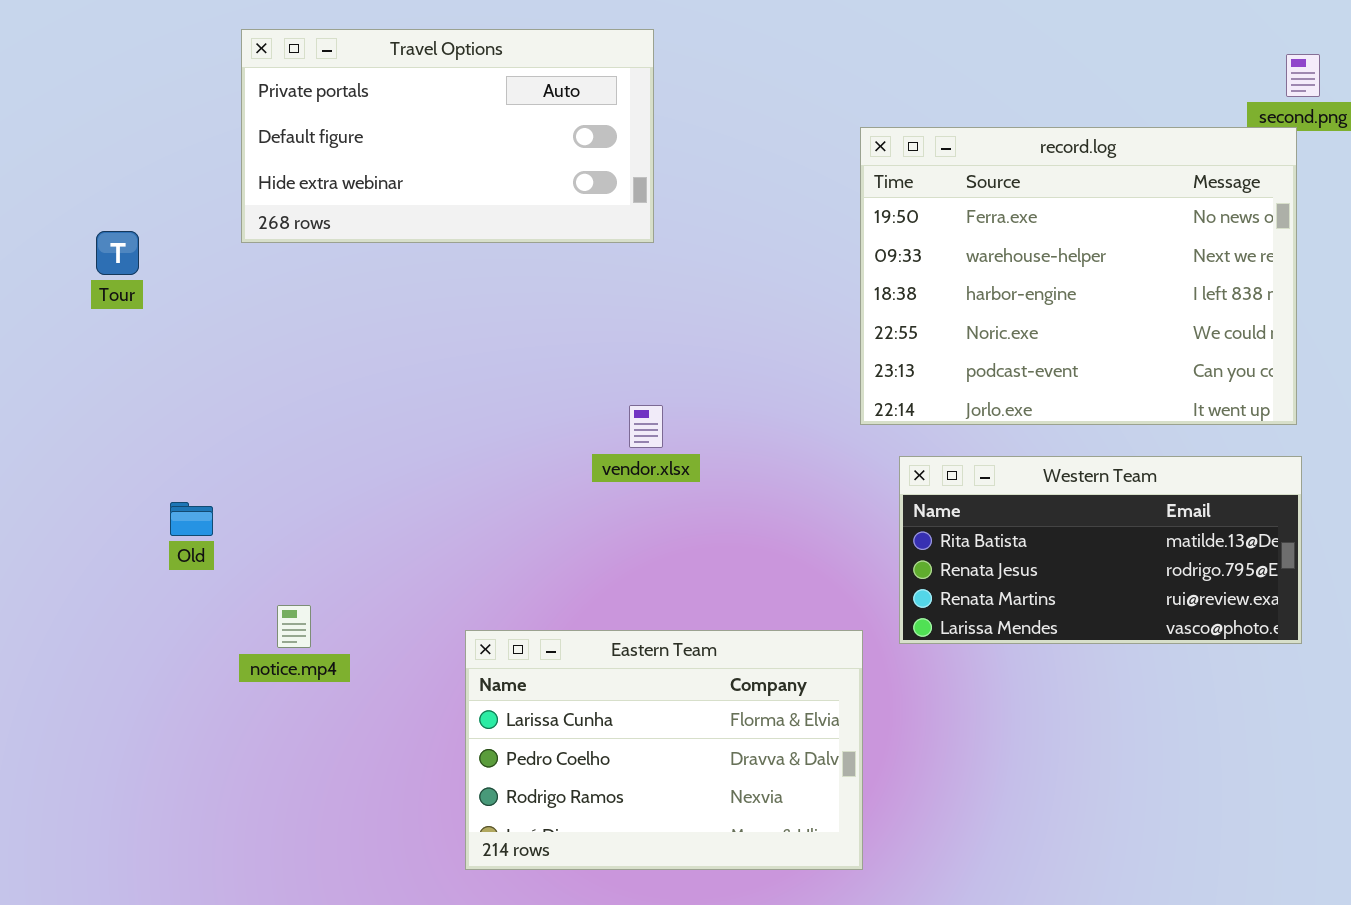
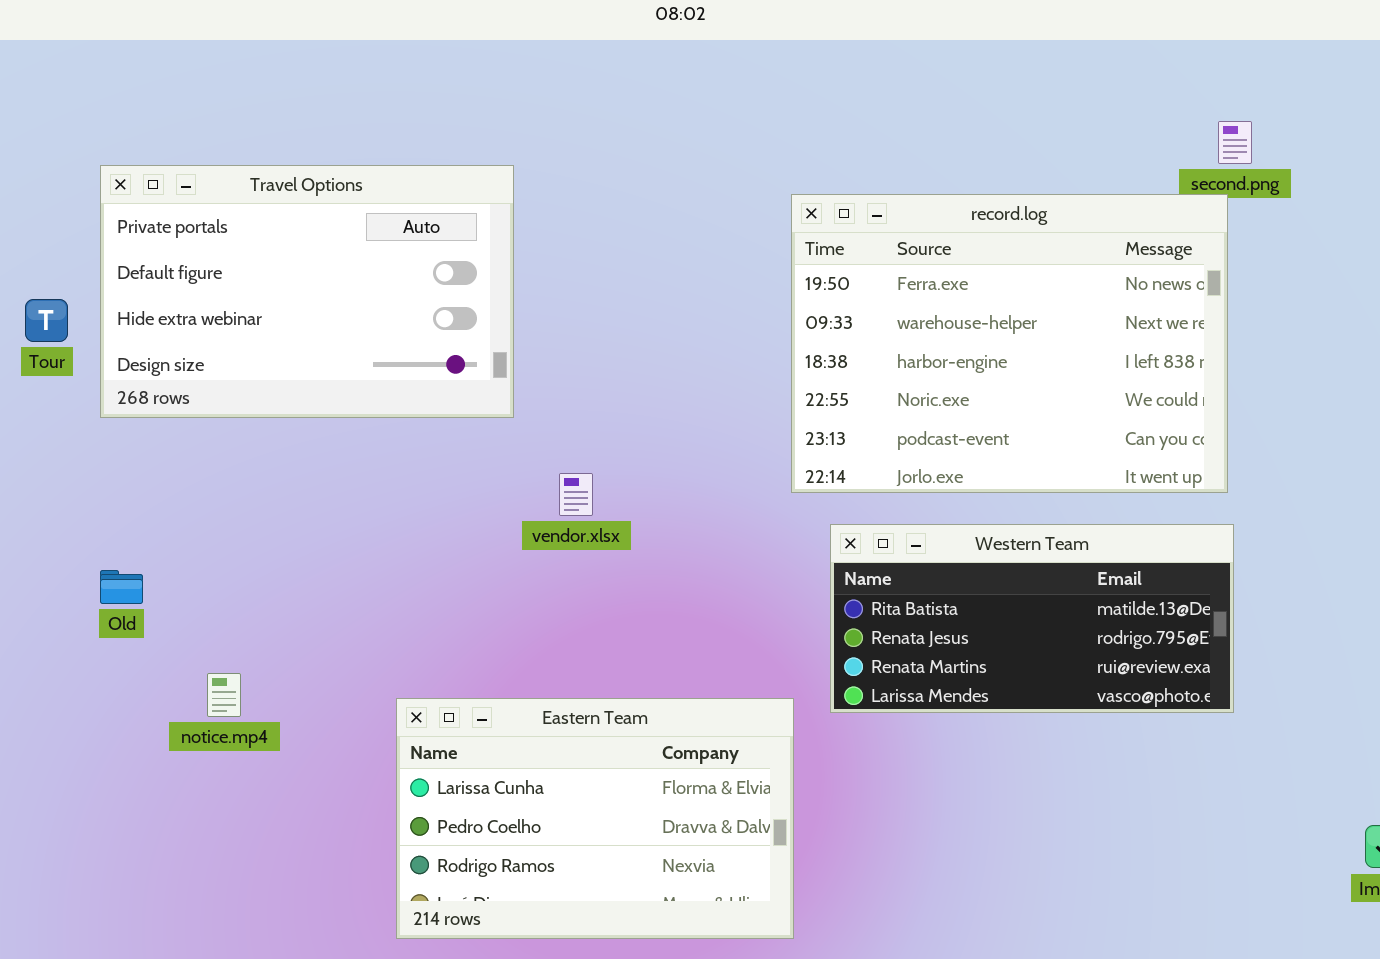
Travel Options: [241,29,654,243] -> [100,165,514,418], moved, resized

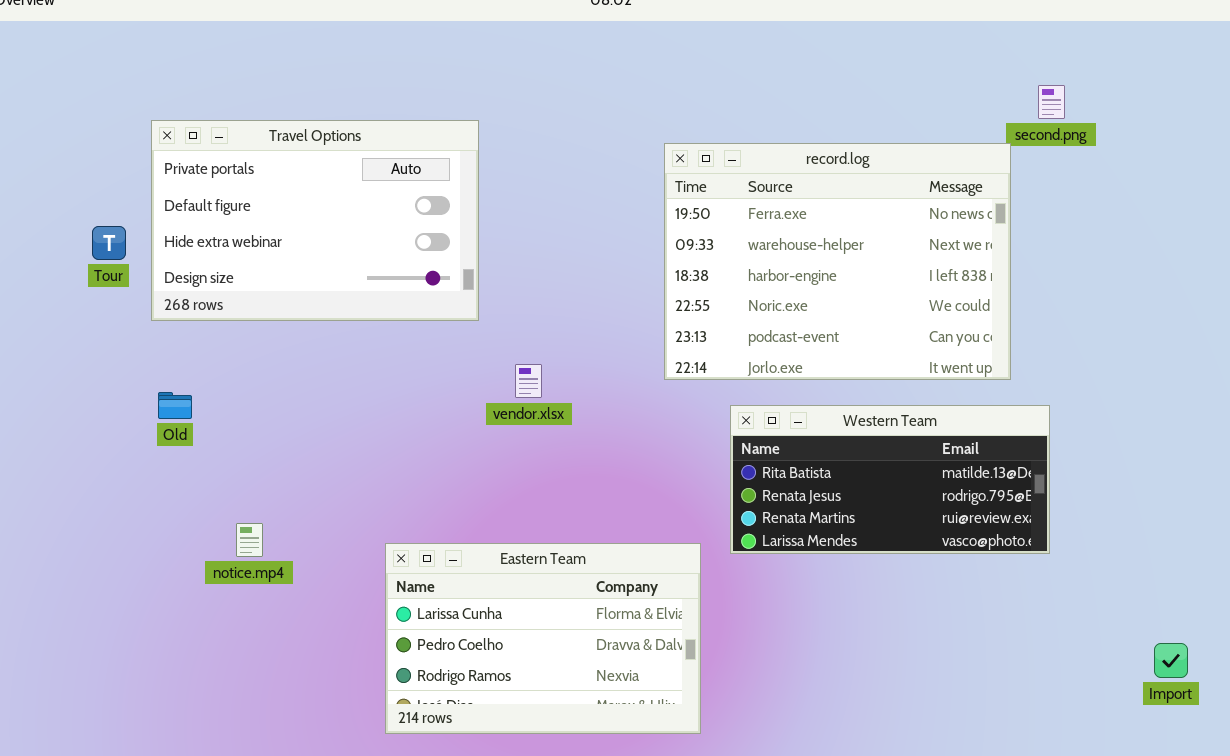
record.log: [791,194,1228,493] -> [664,143,1011,380], moved
Old: [100,570,143,604] -> [158,392,192,419], moved

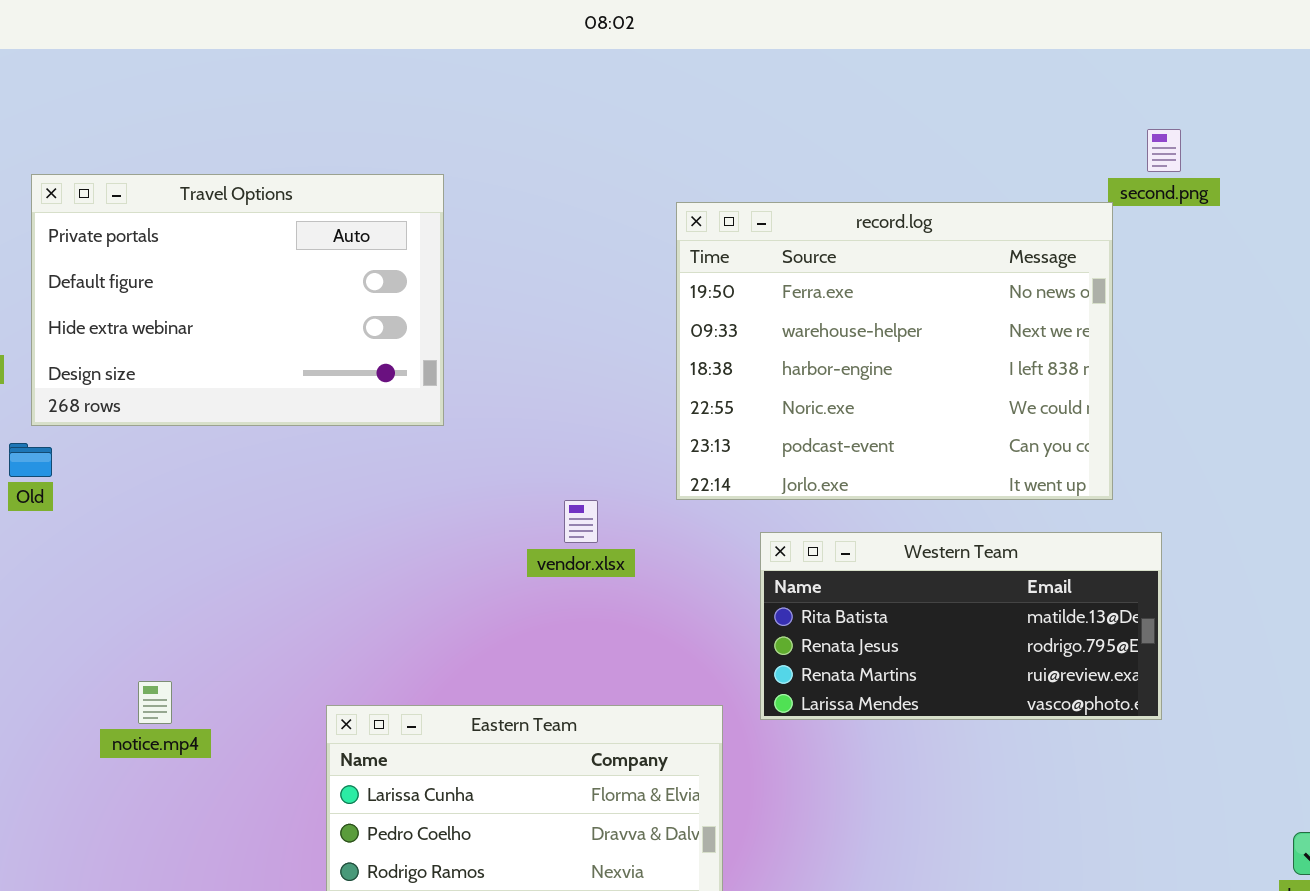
vendor.xlsx: [515,364,542,398] -> [564,500,598,543], moved
Old: [158,392,192,419] -> [9,443,52,477], moved

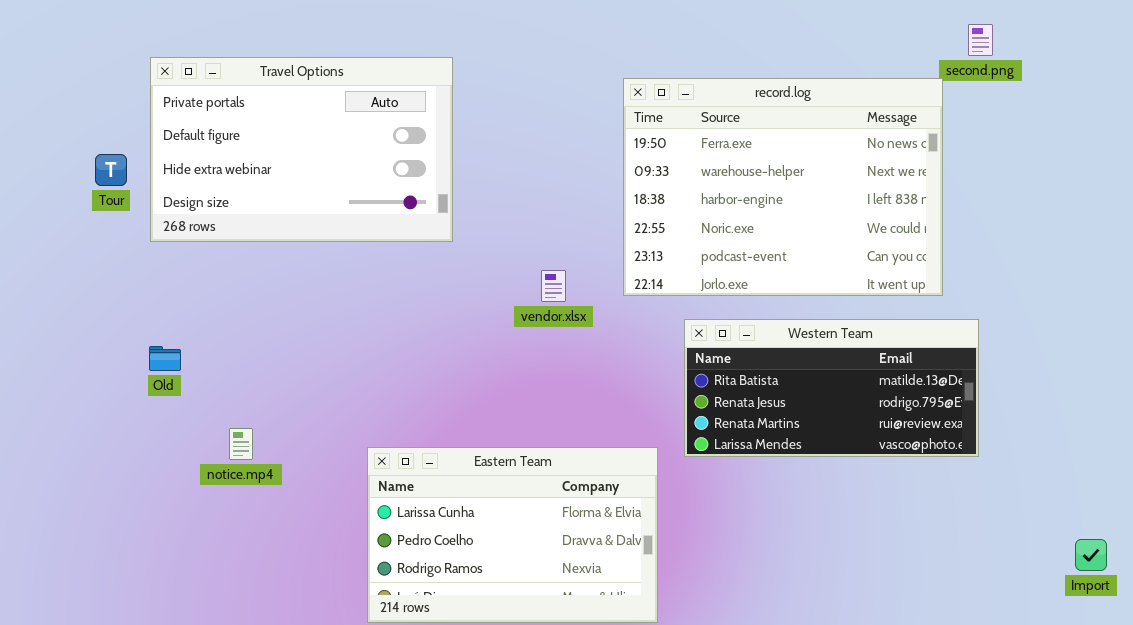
Old: [9,443,52,477] -> [149,346,181,371], moved
vendor.xlsx: [564,500,598,543] -> [541,270,566,302], moved

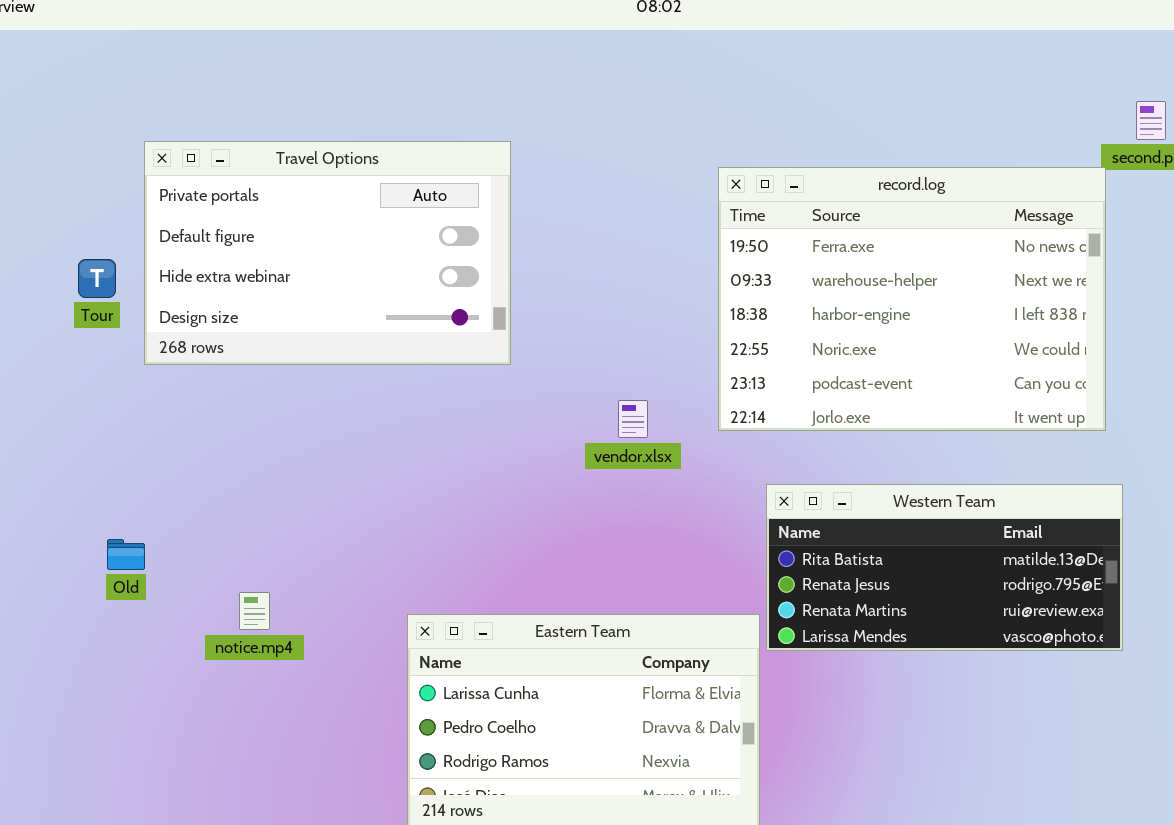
Western Team: [684,319,979,457] -> [766,484,1123,651], moved
Old: [149,346,181,371] -> [107,539,145,570], moved

